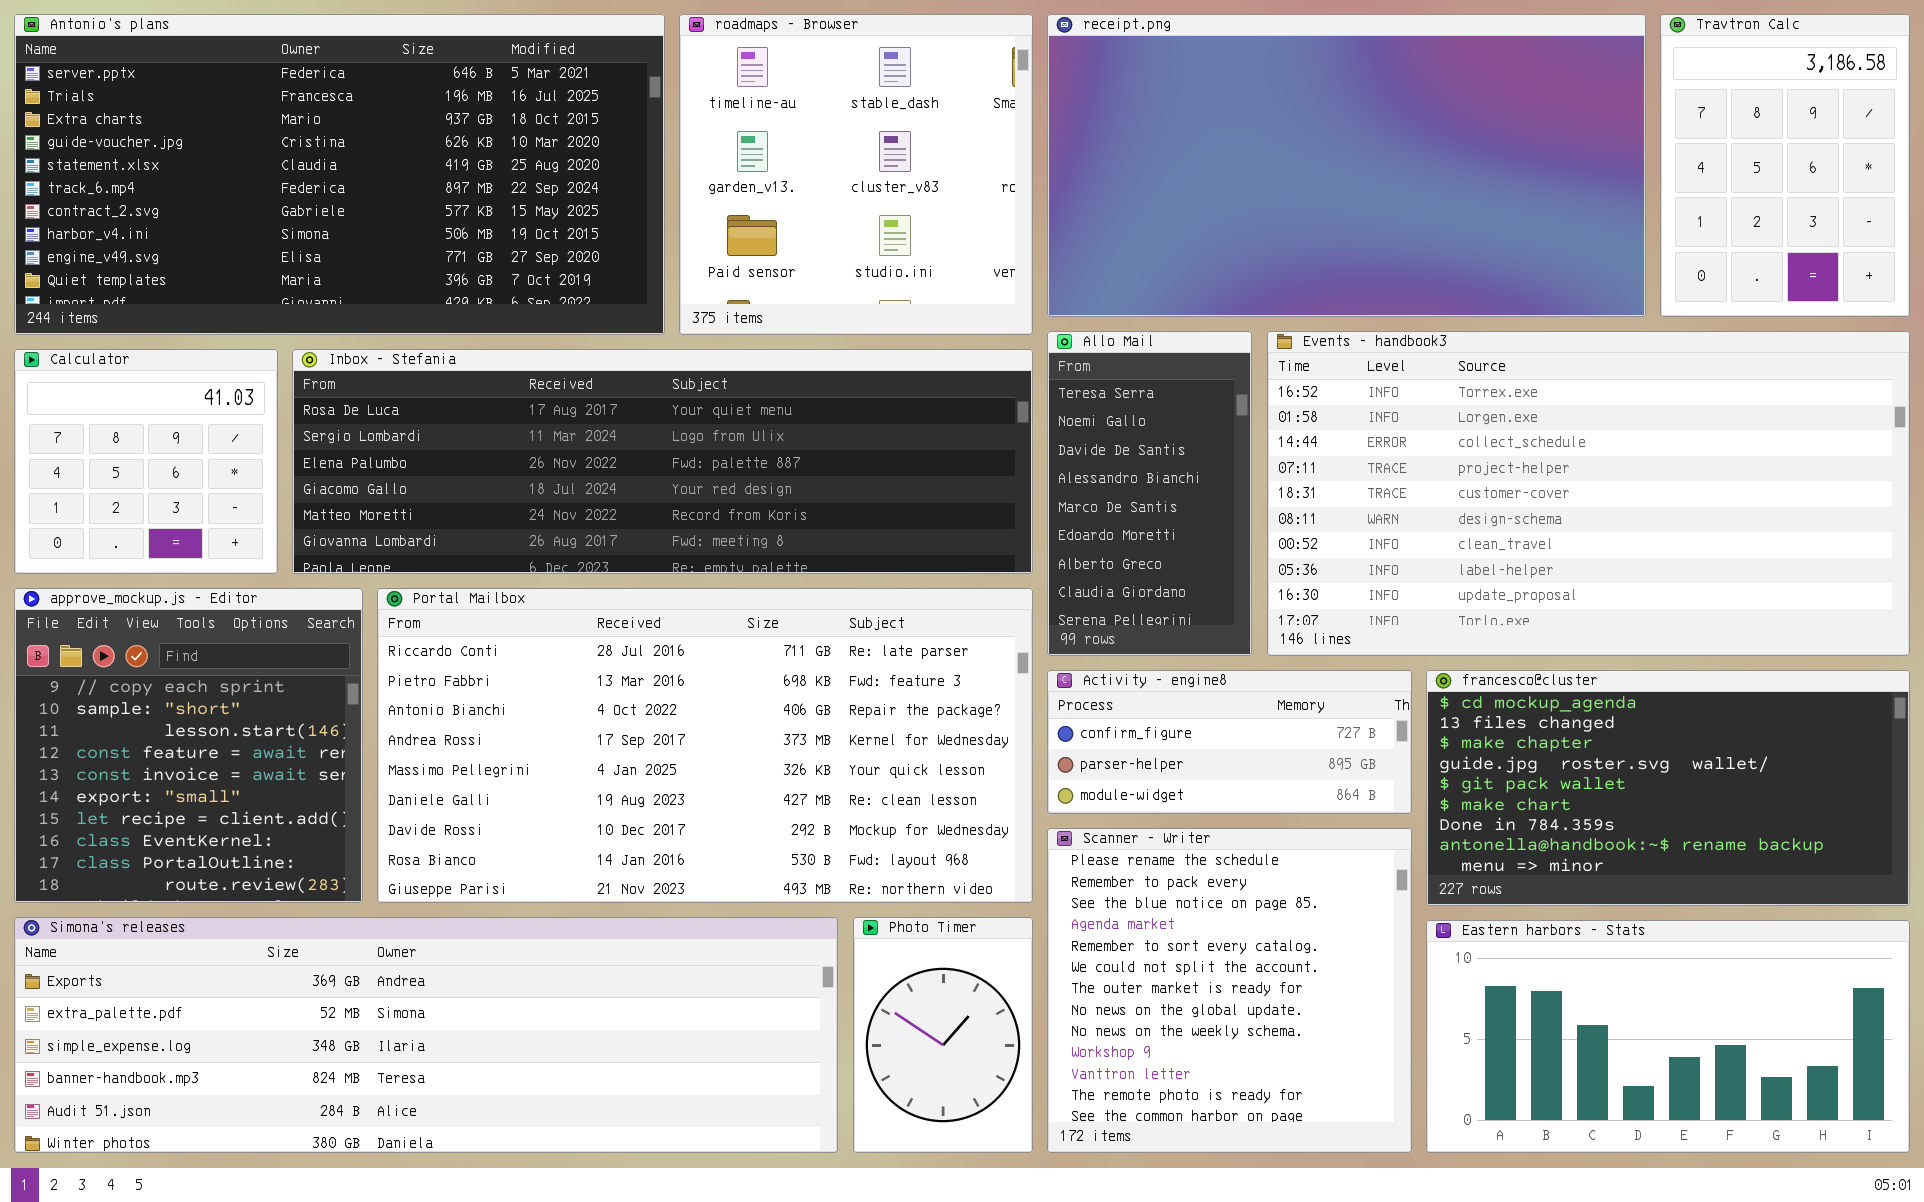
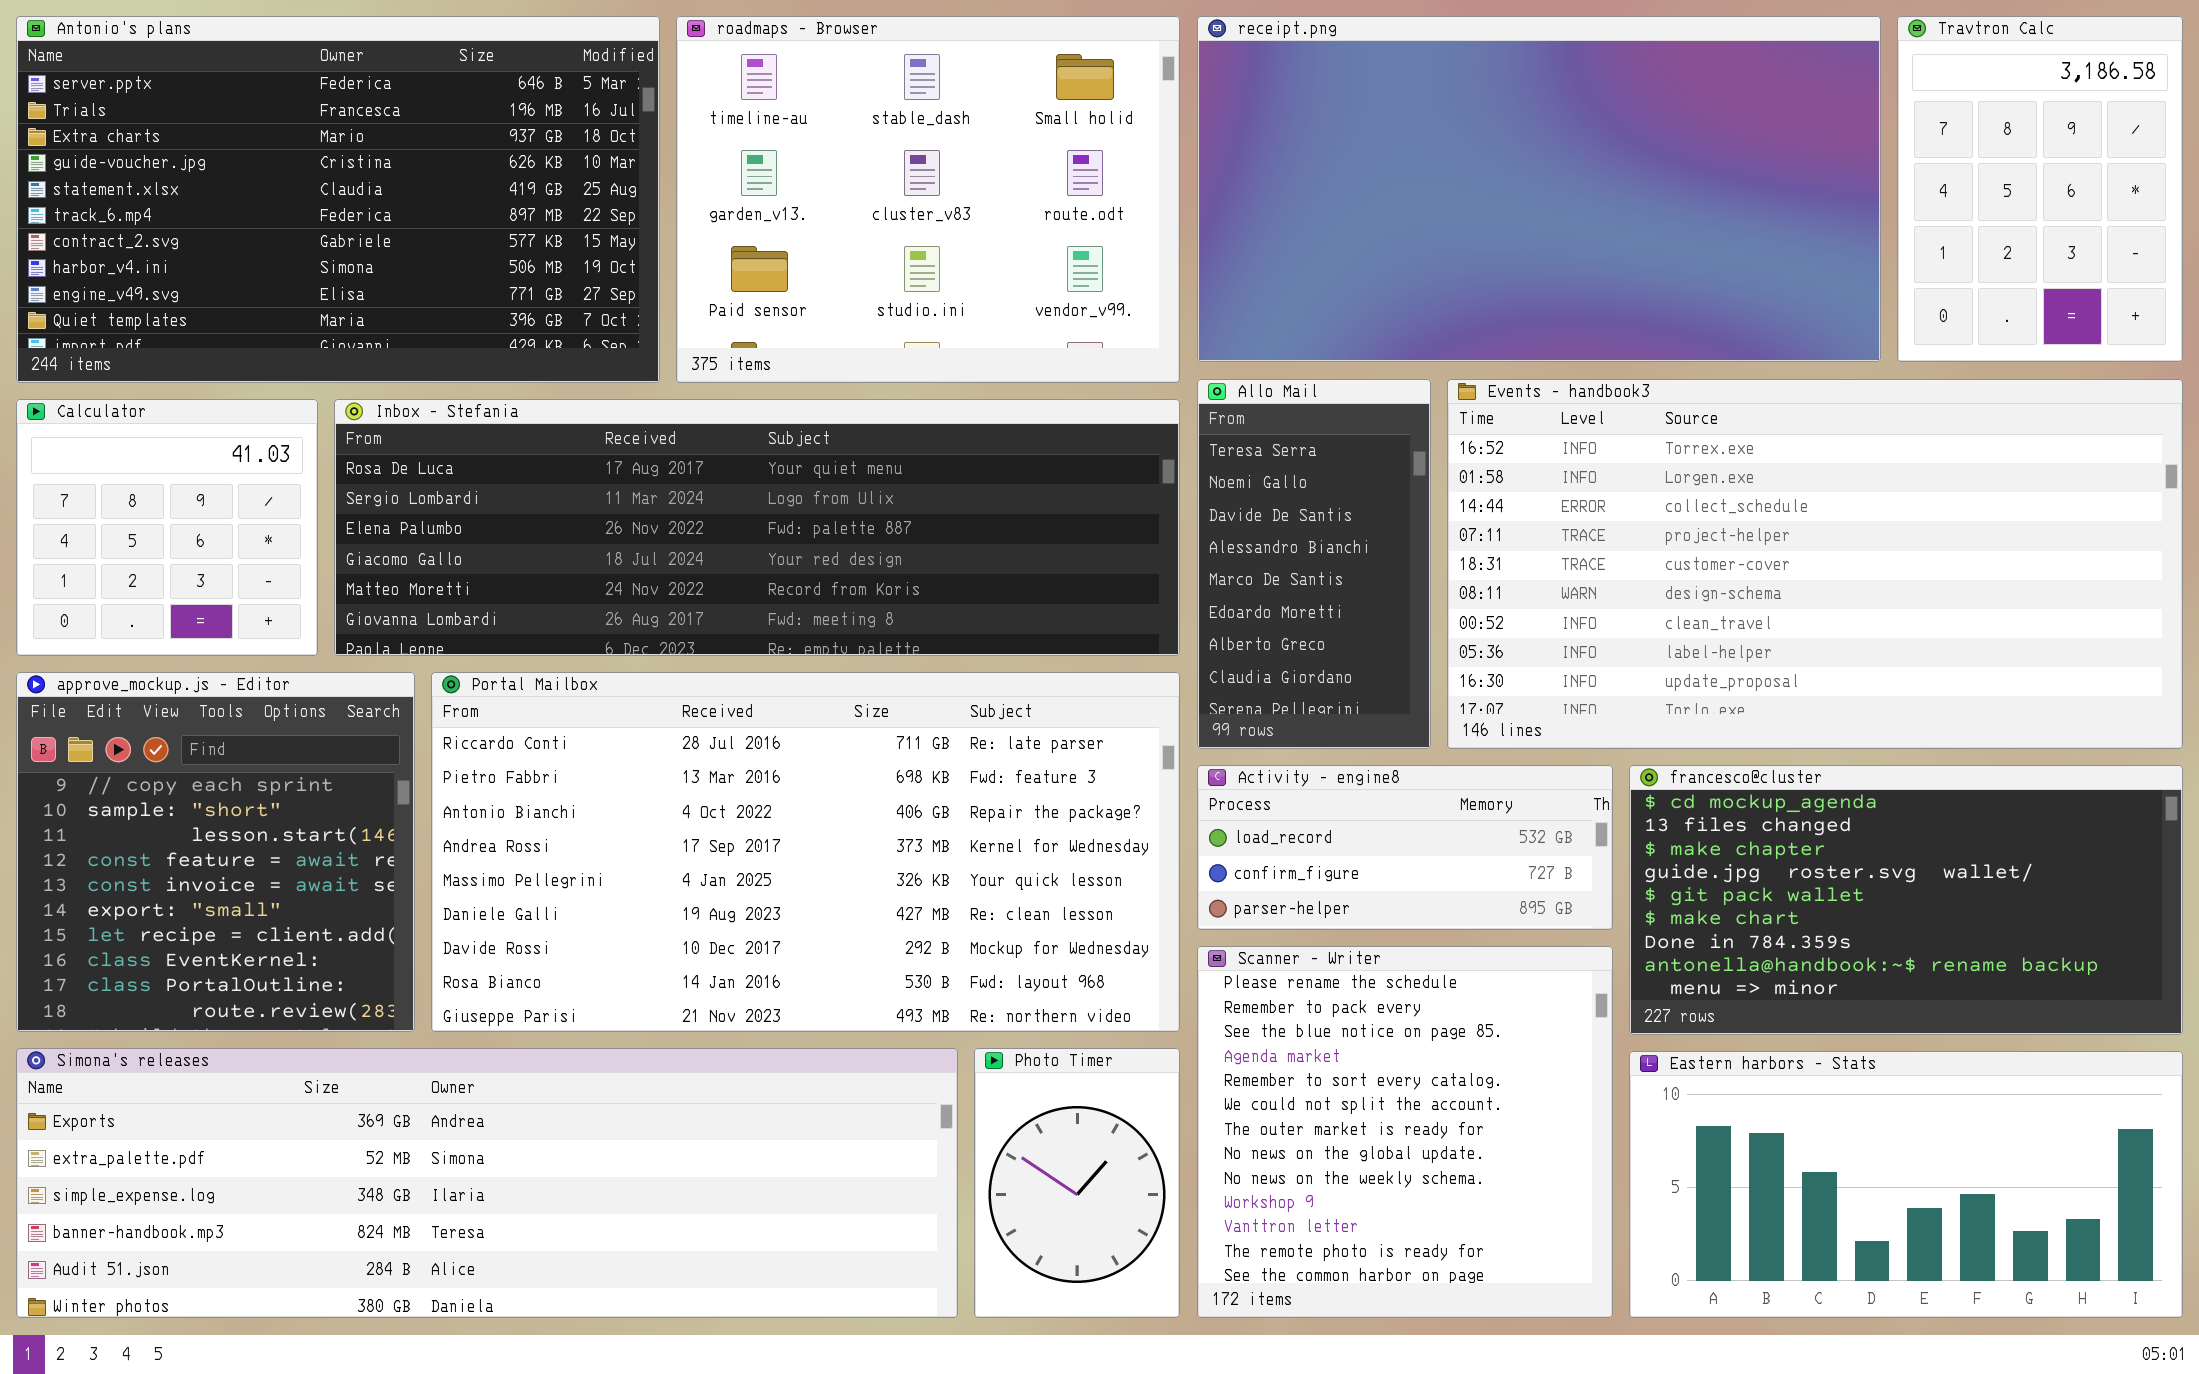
Antonio's plans: [14,14,665,335] -> [16,16,660,383], resized
roadmaps - Browser: [679,14,1033,335] -> [676,16,1180,383], resized
Activity - engine8: [1047,670,1412,814] -> [1197,765,1613,930], scrolled up 1 row

